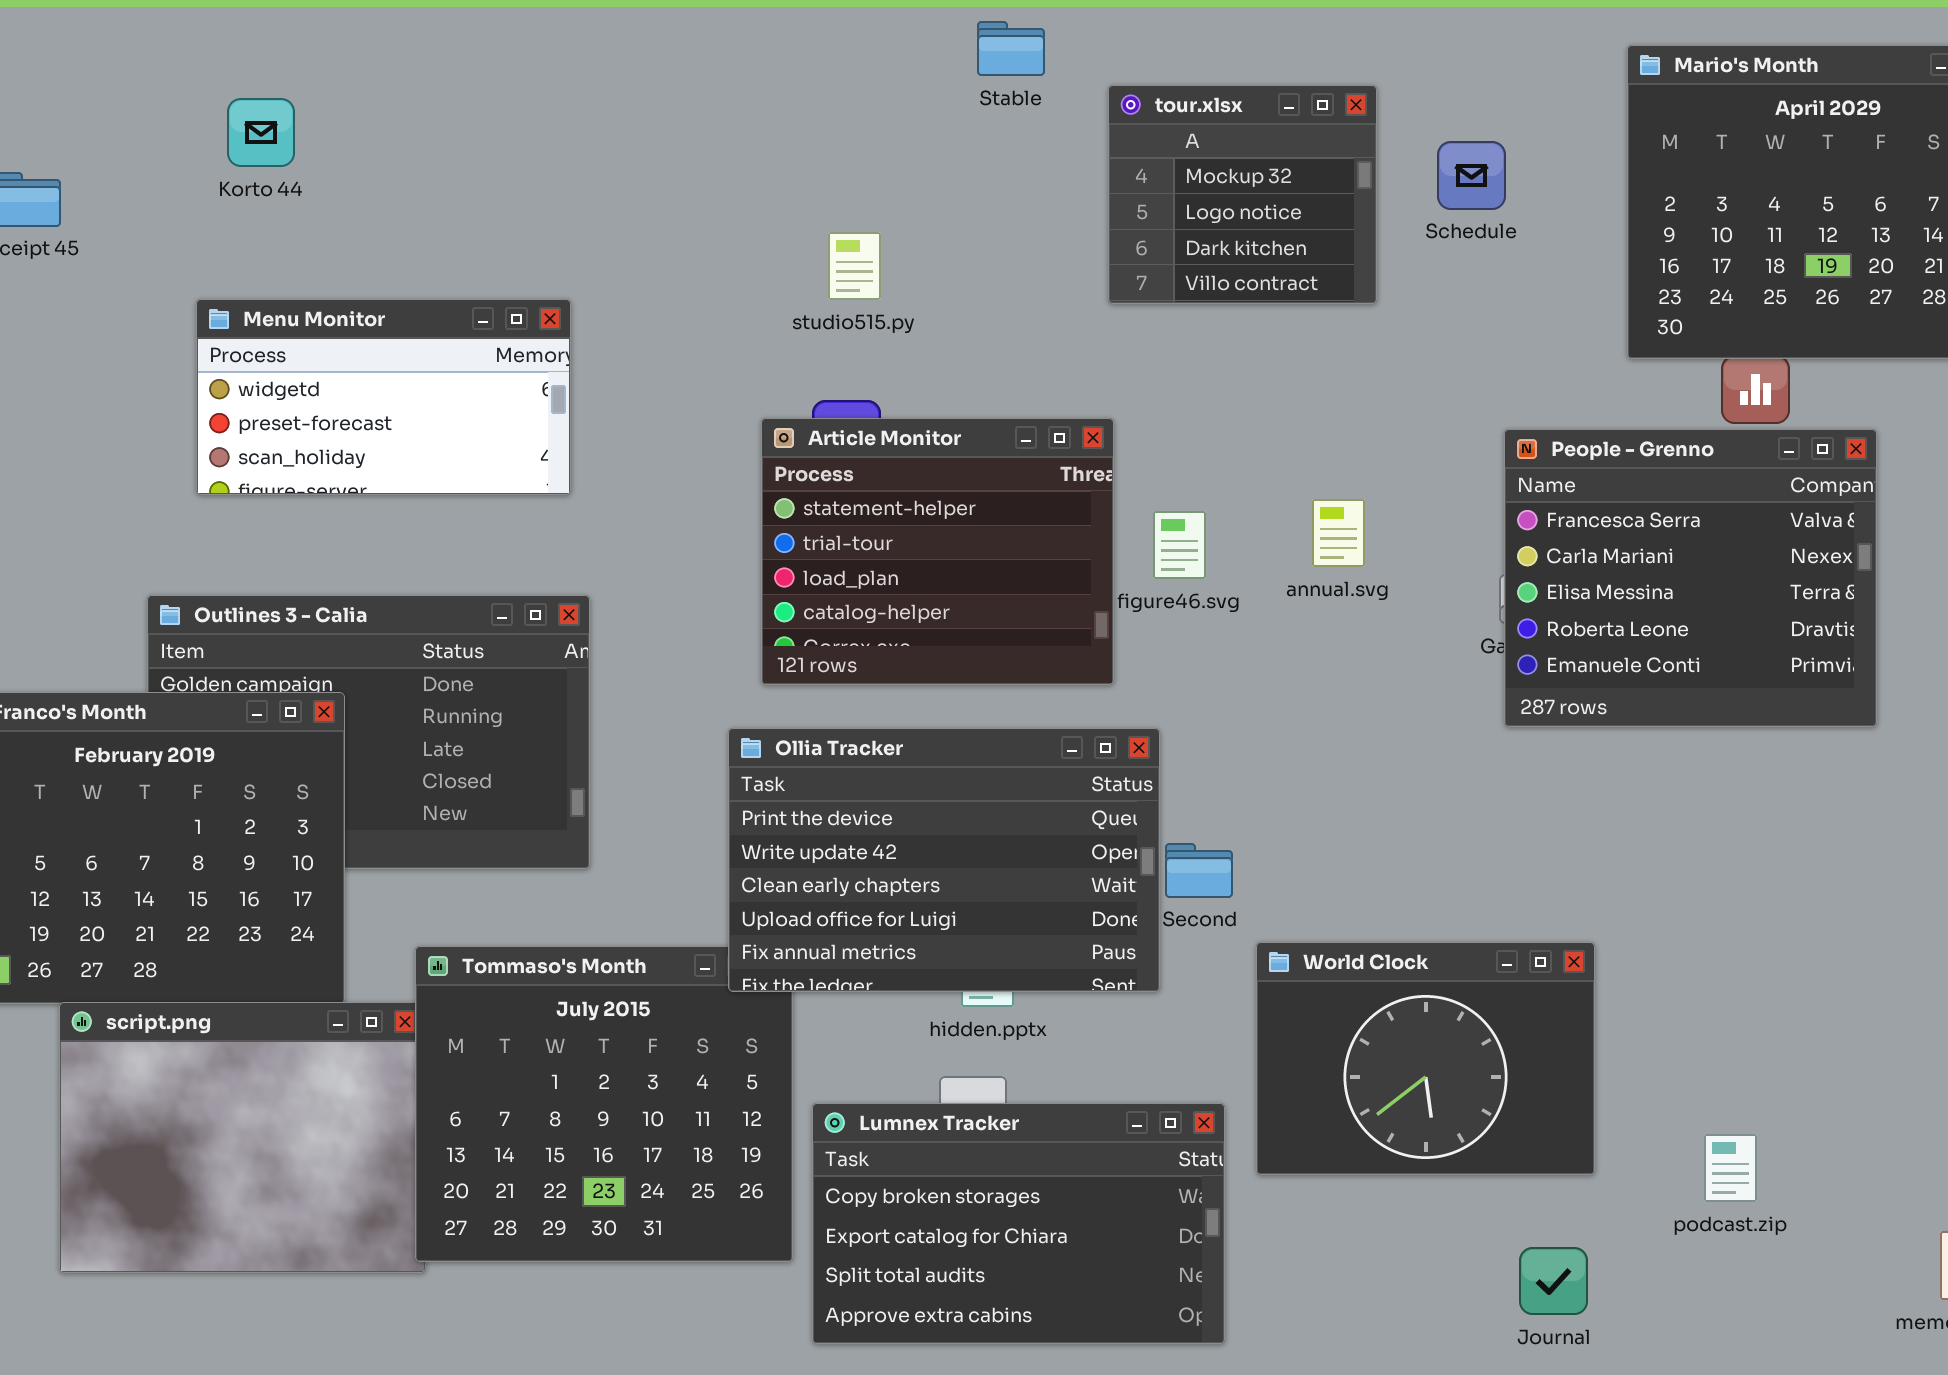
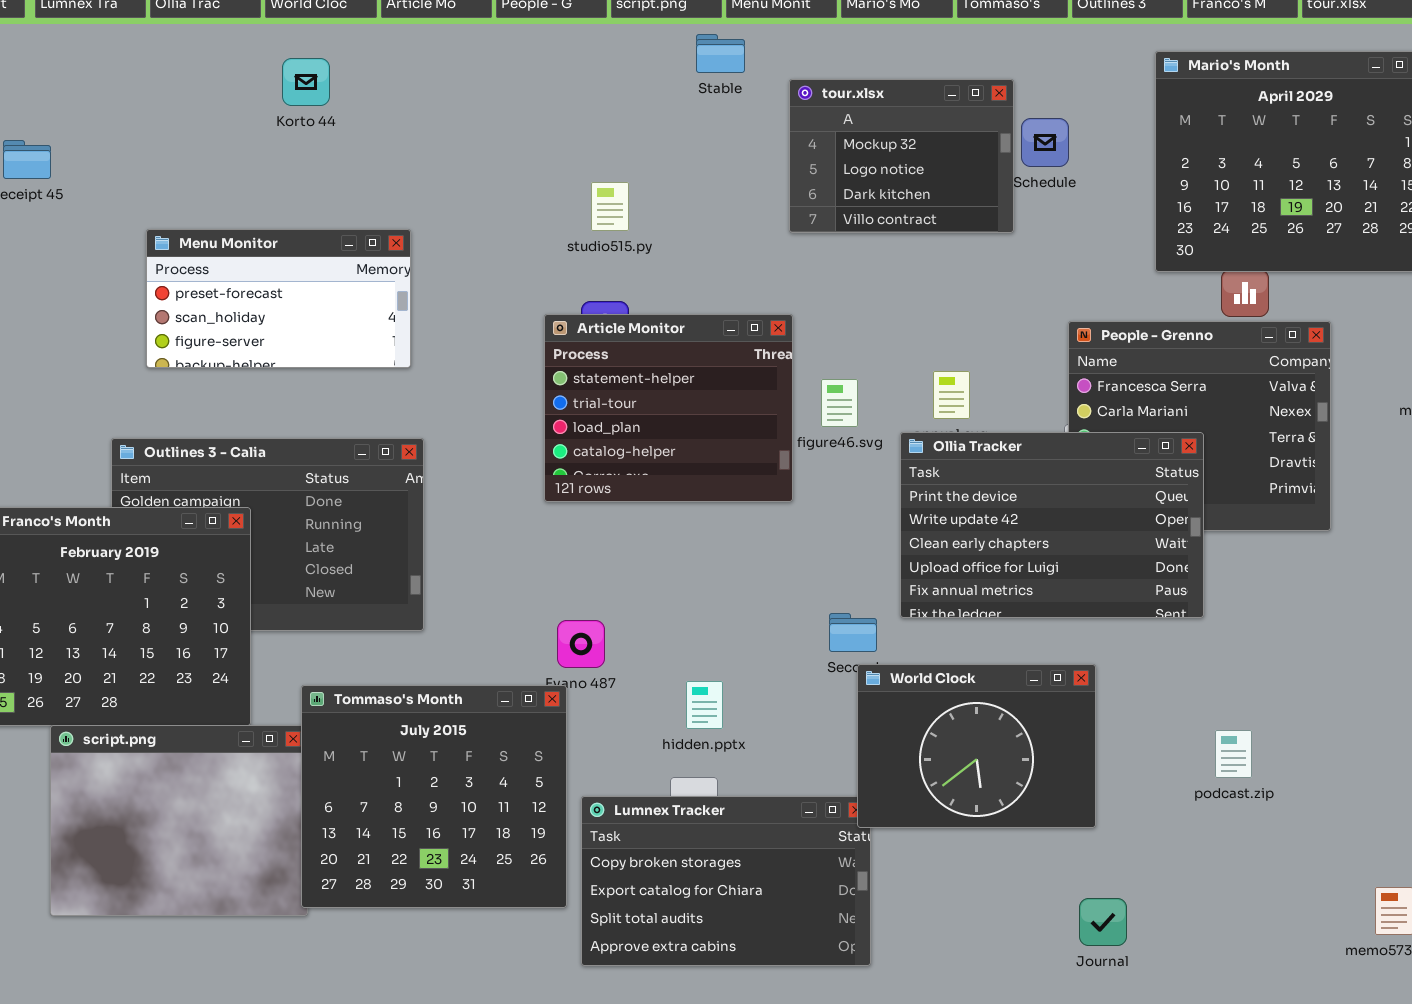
tour.xlsx: [1108,85,1377,304] -> [789,79,1014,233], resized
Korto 44: [227,98,295,167] -> [282,58,330,106], moved
Menu Monitor: [196,299,571,495] -> [146,229,411,368], scrolled down 1 row
Ollia Tracker: [728,728,1160,992] -> [900,432,1204,618], moved
World Clock: [1256,942,1595,1175] -> [857,664,1096,828], moved
podcast.zip: [1704,1134,1757,1202] -> [1215,730,1252,778], moved

